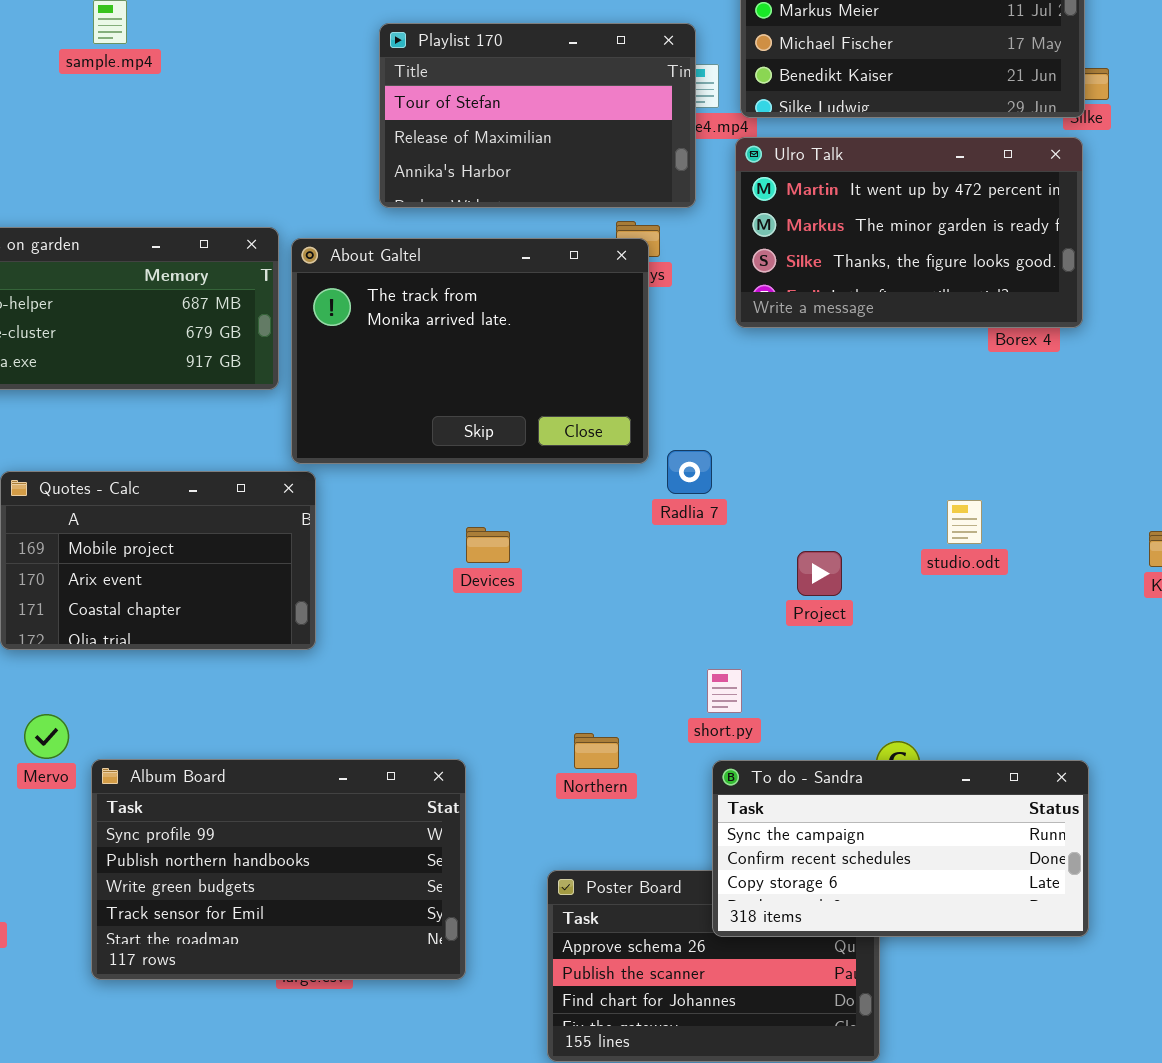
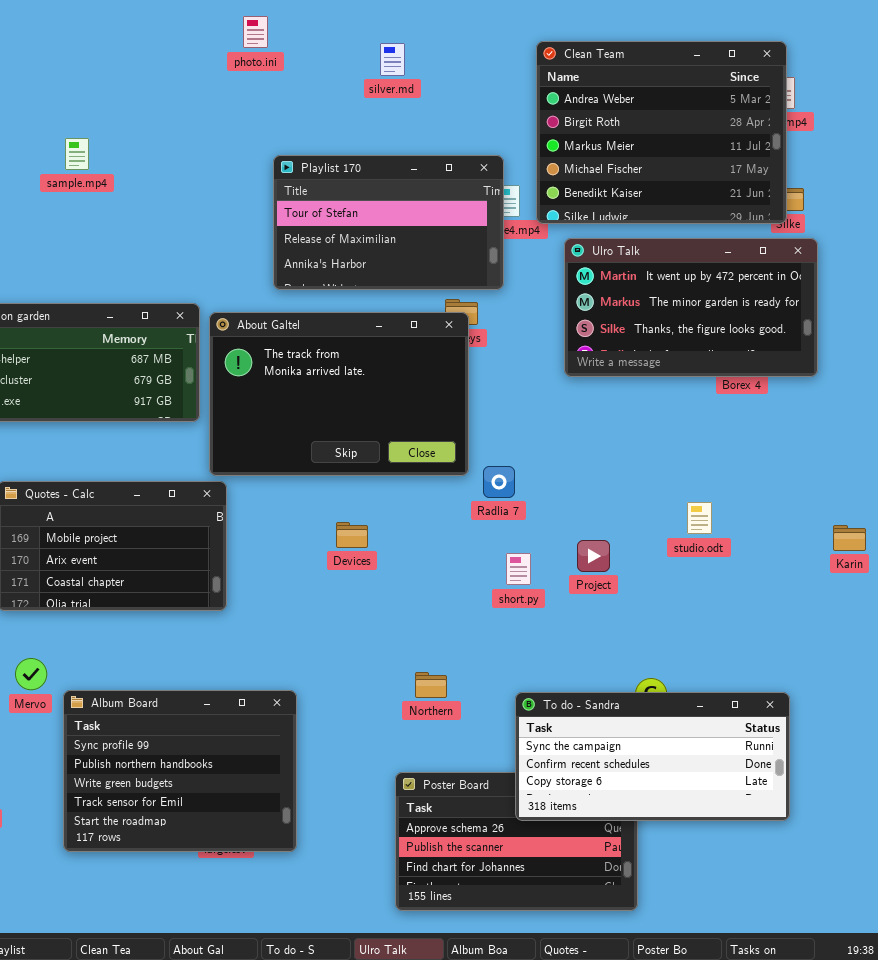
Ulro Talk: [735,137,1083,328] -> [564,238,818,377], moved
short.py: [707,669,742,713] -> [506,553,531,585], moved
Album Board: [91,759,466,980] -> [63,690,297,852], resized

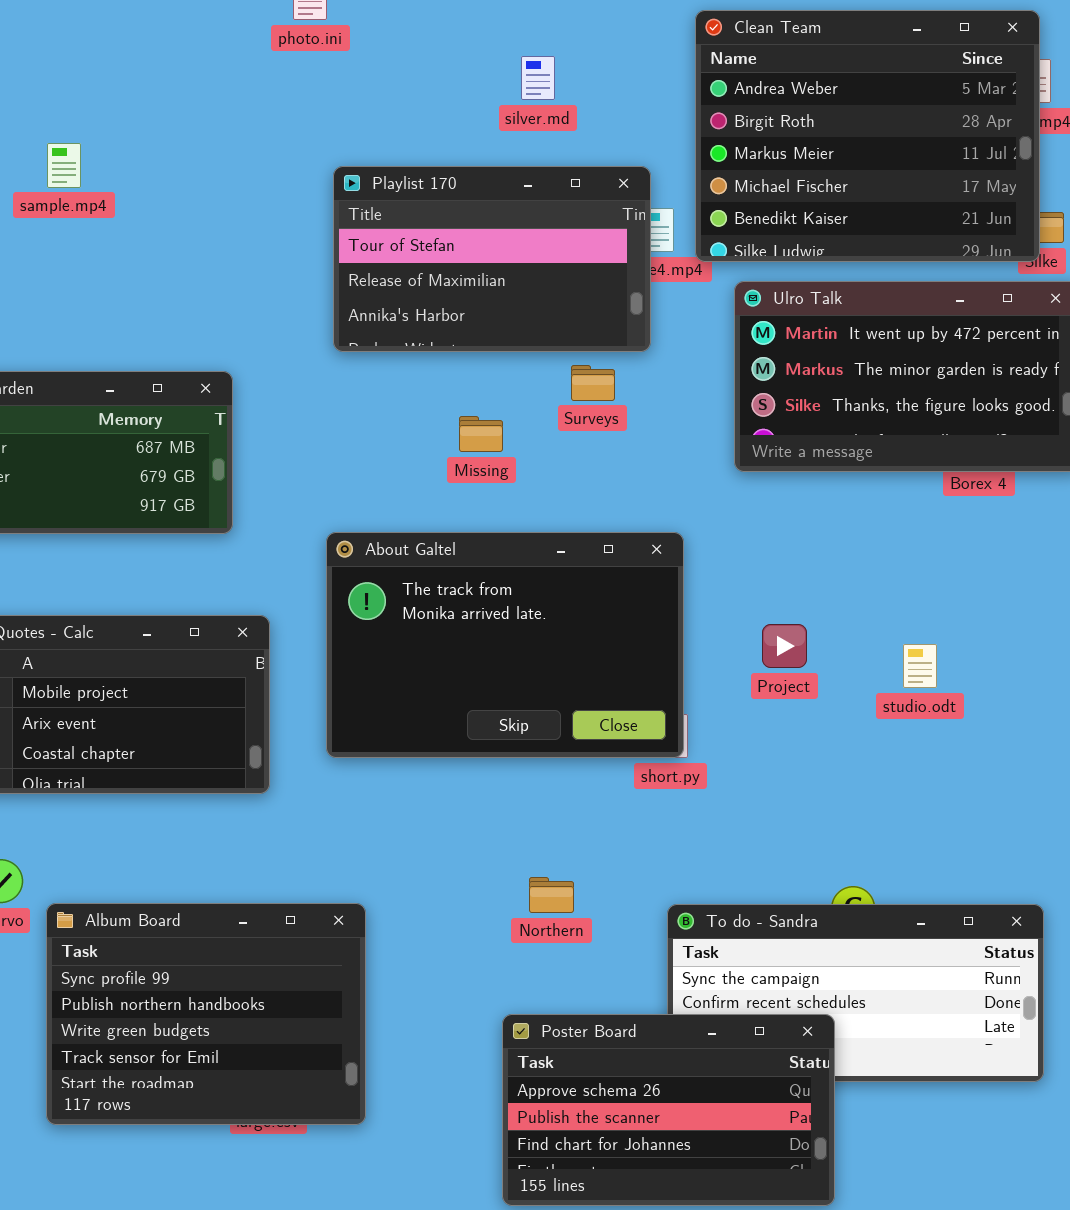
silver.md: [380,43,405,76] -> [521,56,555,100], moved
About Galtel: [209,312,469,476] -> [326,532,684,758], moved
Project: [577,540,610,572] -> [762,624,807,668], moved
Poster Board: [395,772,638,911] -> [502,1014,835,1206], raised

